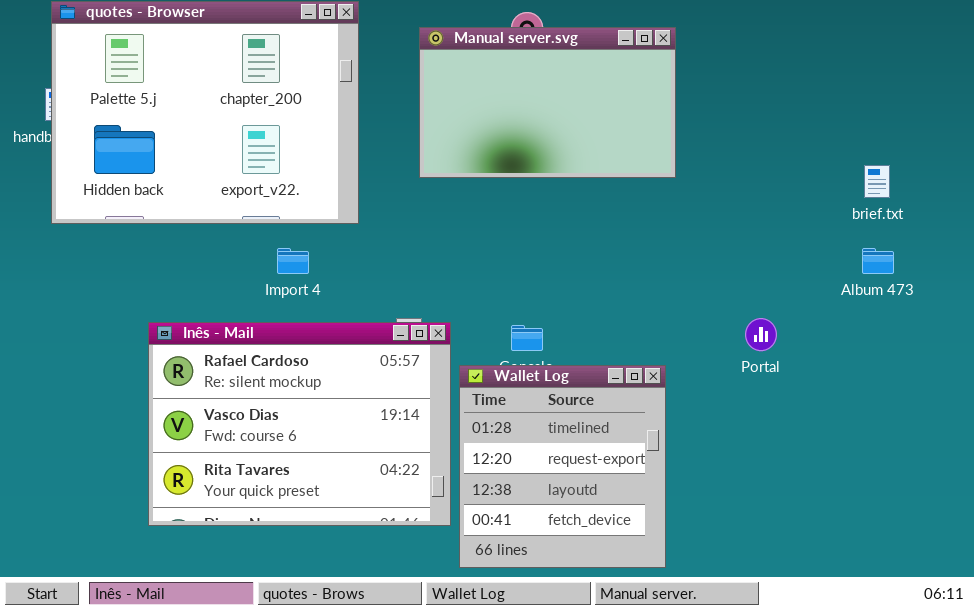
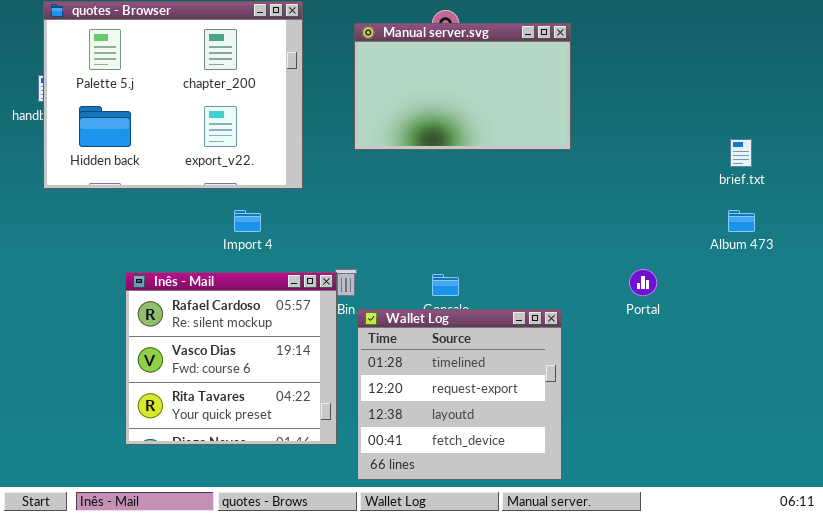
Inês - Mail: [148,322,451,526] -> [125,272,337,445], resized
Wallet Log: [459,365,666,568] -> [357,309,562,480], resized

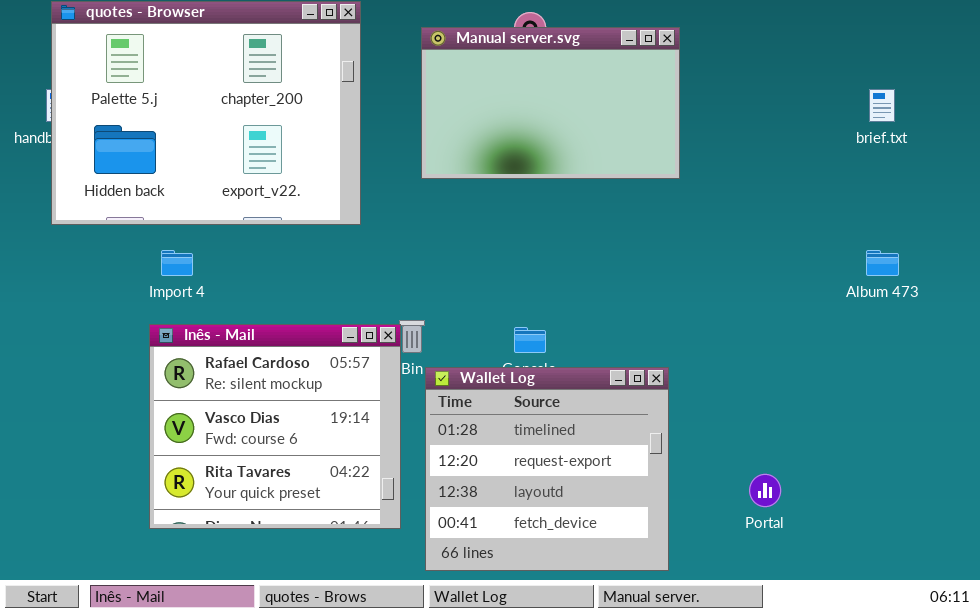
brief.txt: [730,139,752,167] -> [869,89,895,122], moved
Import 4: [234,210,261,232] -> [161,250,193,276], moved
Portal: [629,269,657,296] -> [749,474,781,507], moved

